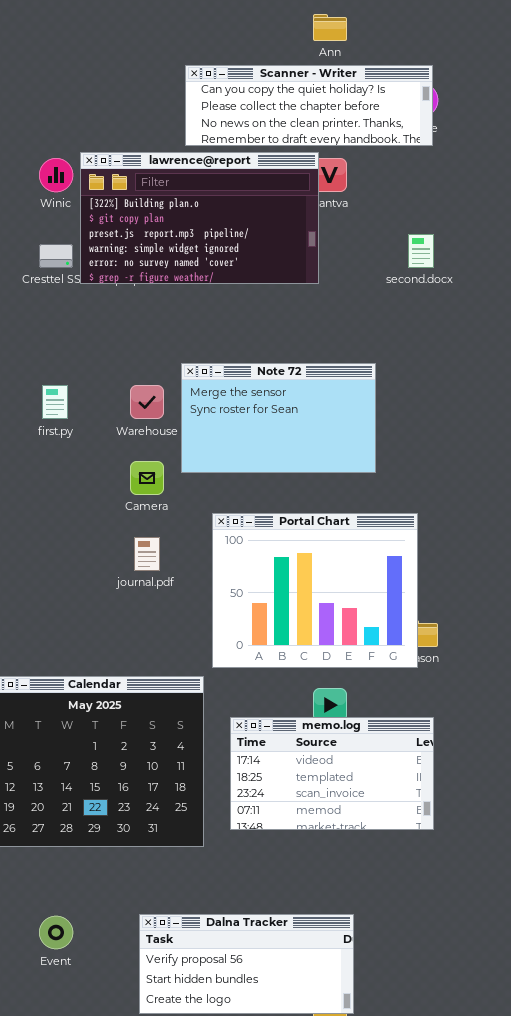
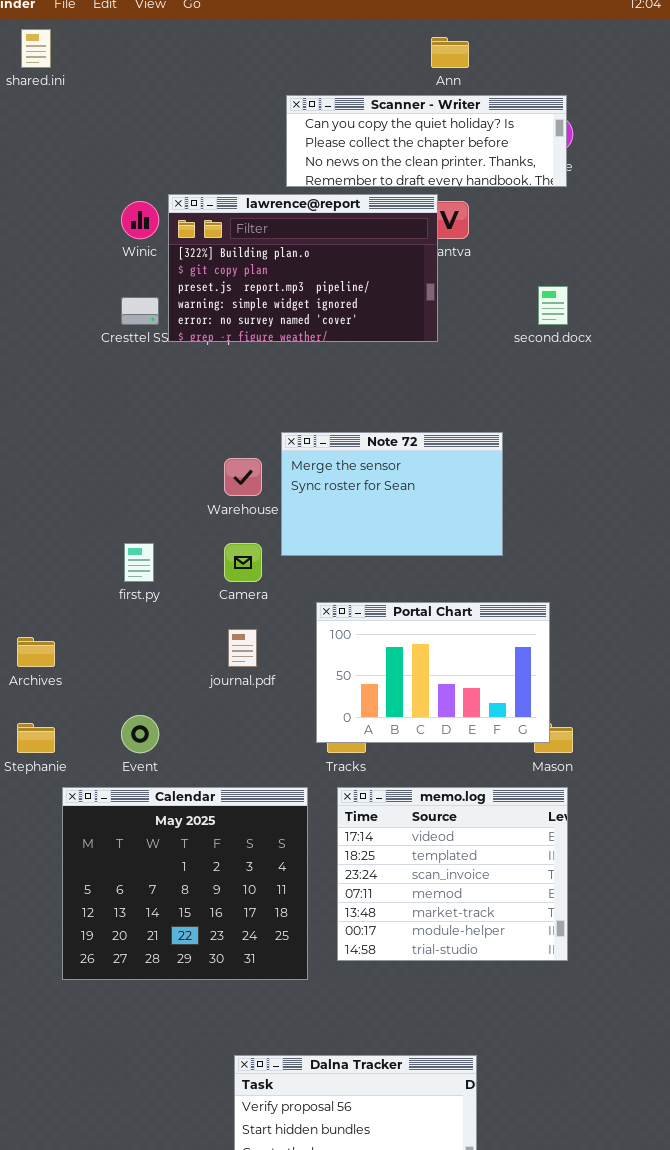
first.py: [42,385,68,419] -> [124,543,154,582], moved
Portal Chart: [212,513,418,668] -> [316,602,550,743], resized
memo.log: [230,717,434,830] -> [337,787,568,961], resized
Event: [39,916,73,949] -> [121,715,159,753], moved

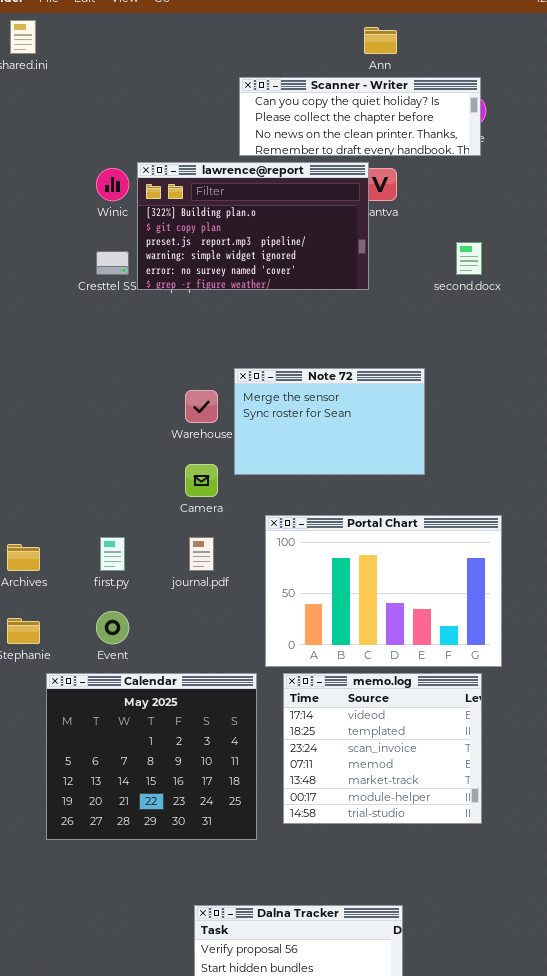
first.py: [124,543,154,582] -> [100,537,125,571], moved
Portal Chart: [316,602,550,743] -> [265,515,502,667], resized

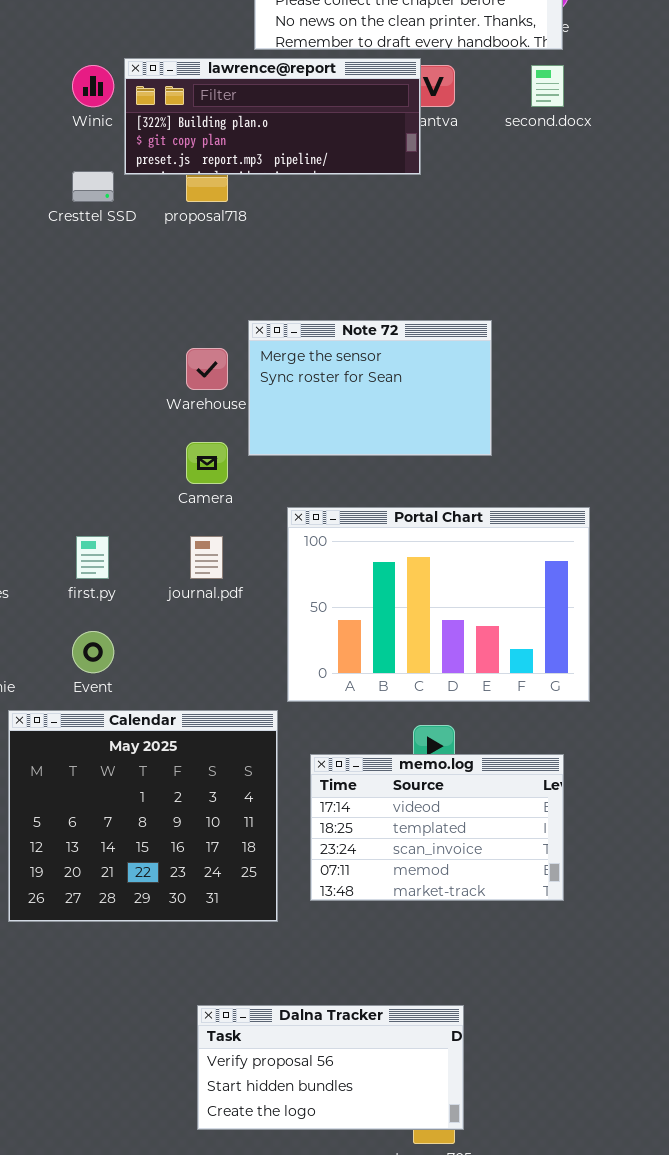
lawrence@report: [137,162,369,290] -> [124,58,421,175], resized
second.docx: [456,242,482,275] -> [531,65,564,107], moved
memo.log: [283,673,482,824] -> [310,754,564,901], resized

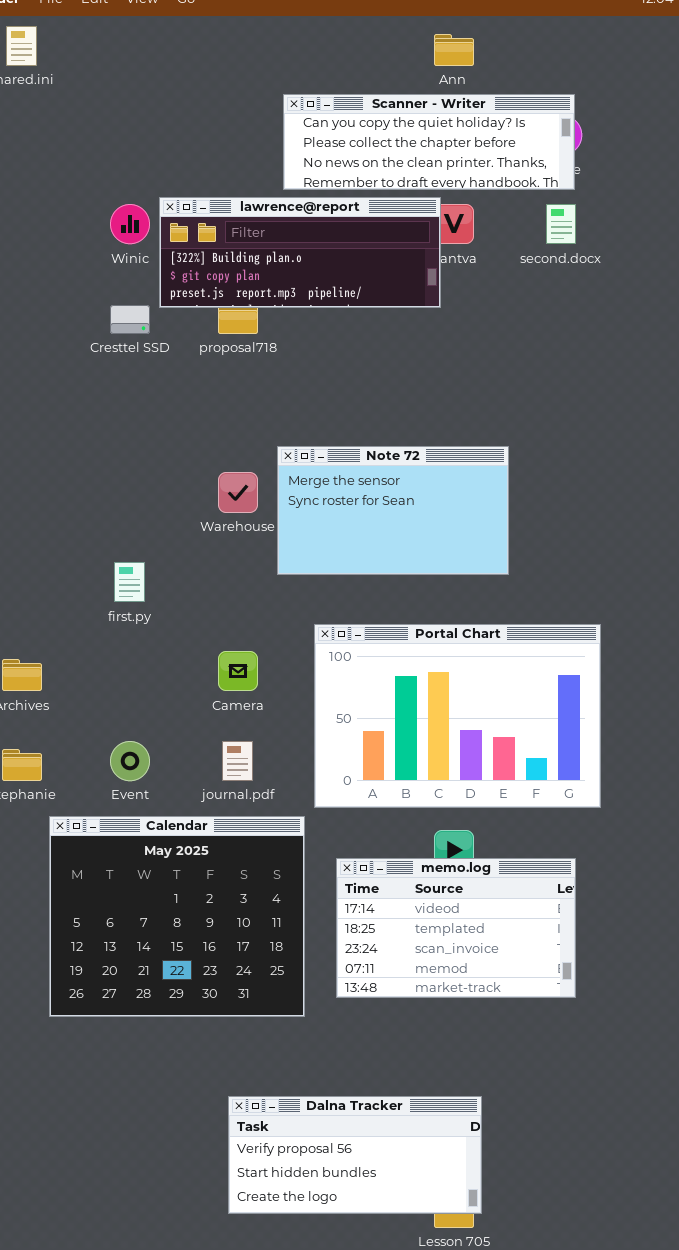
Camera: [186,442,228,484] -> [218,651,258,691], moved
first.py: [76,536,109,579] -> [114,562,145,602], moved
journal.pdf: [190,536,223,579] -> [222,741,253,781], moved

